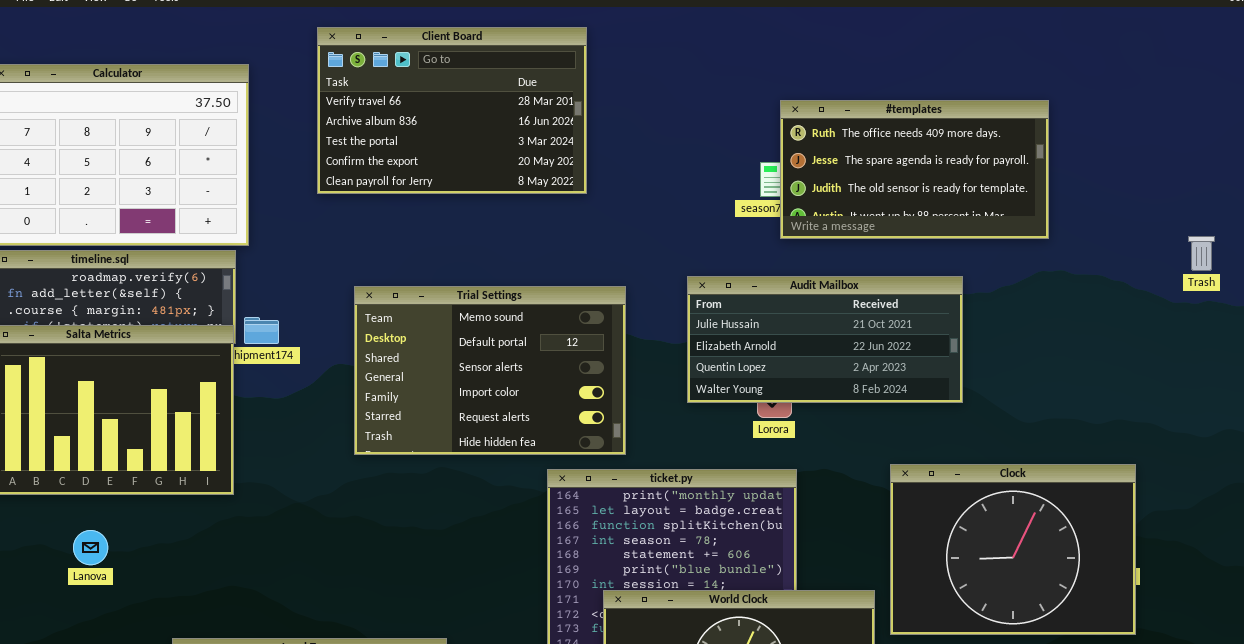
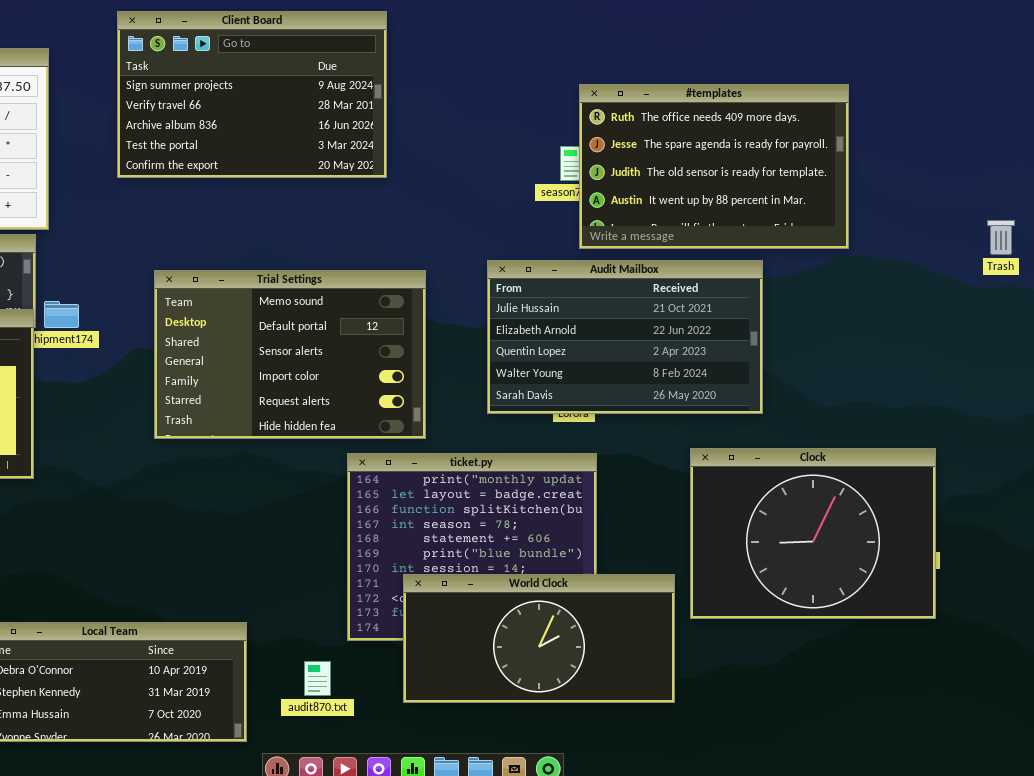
Client Board: [317,27,587,194] -> [117,11,387,178], scrolled up 1 row
#templates: [780,100,1049,239] -> [579,84,849,249], resized
Audit Mailbox: [687,276,963,403] -> [487,260,763,414], resized

